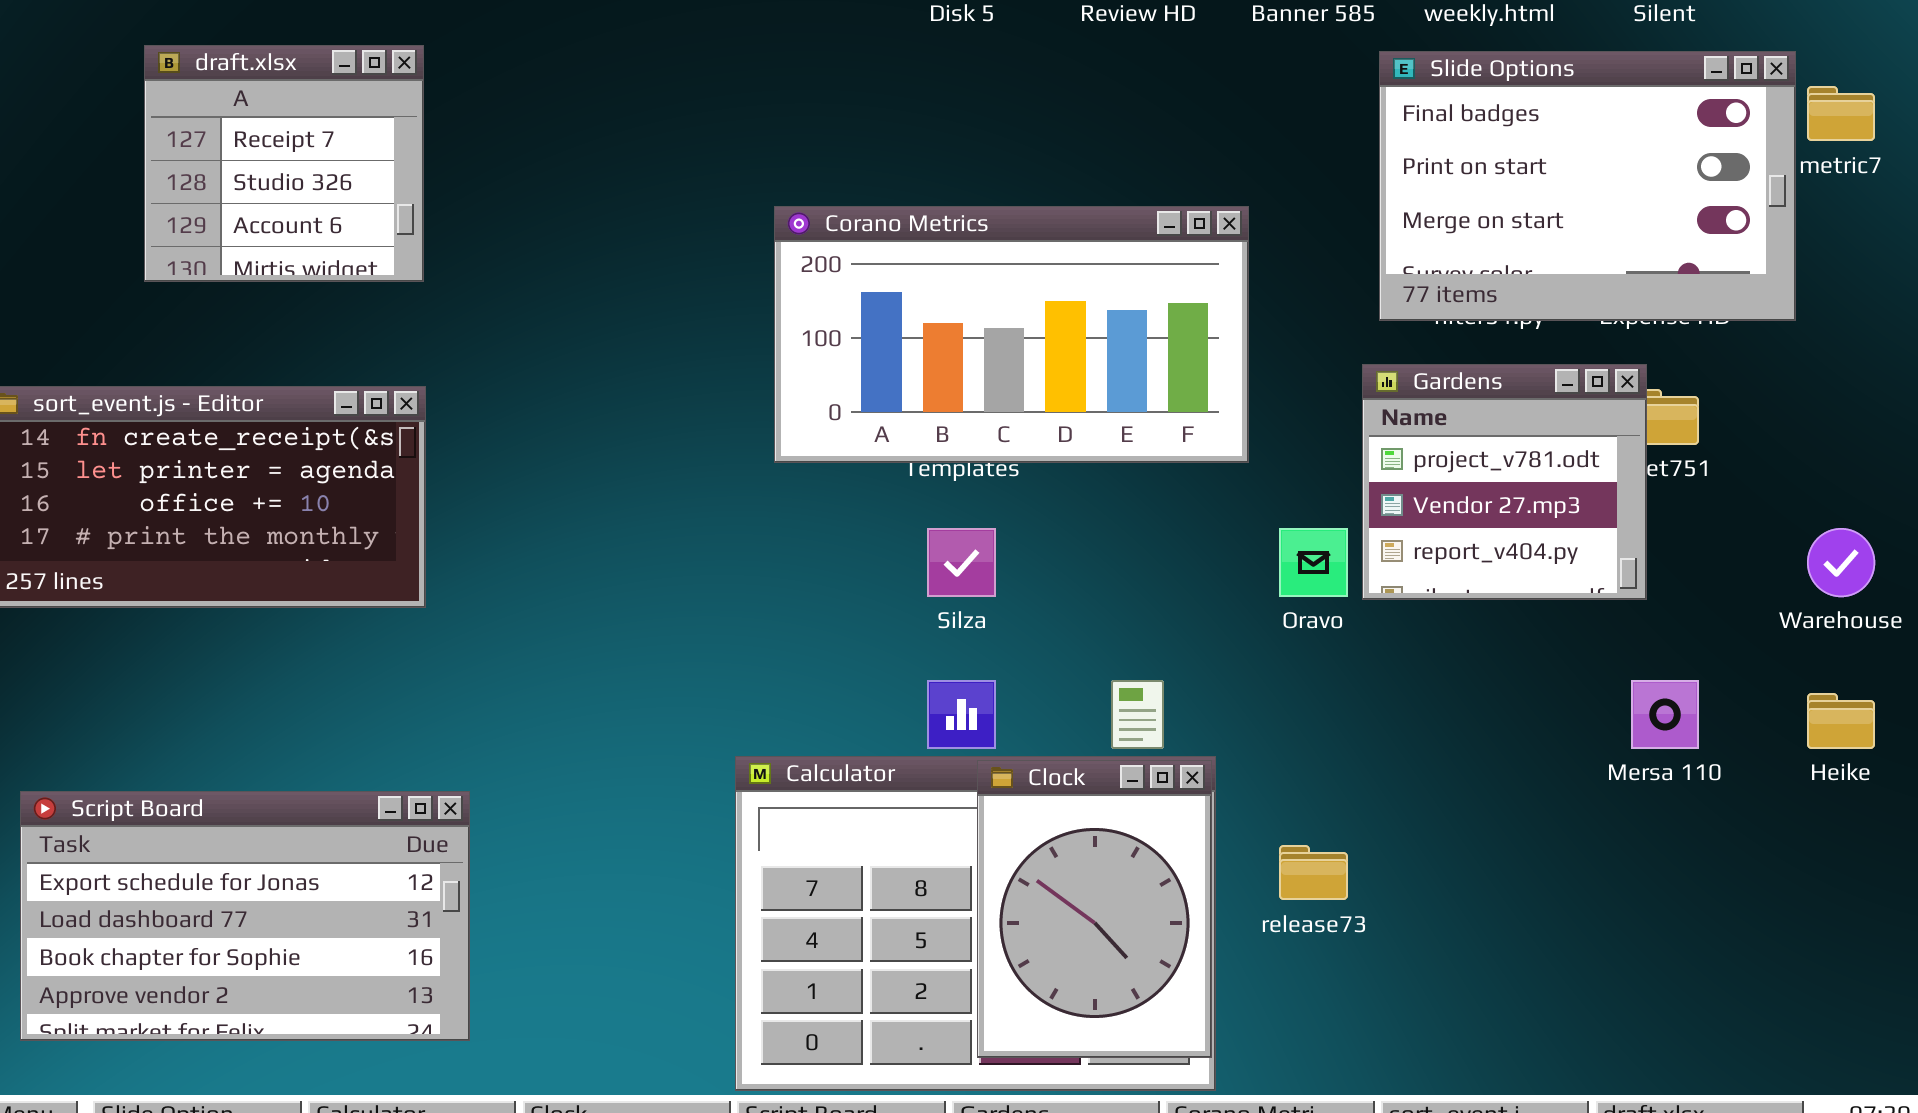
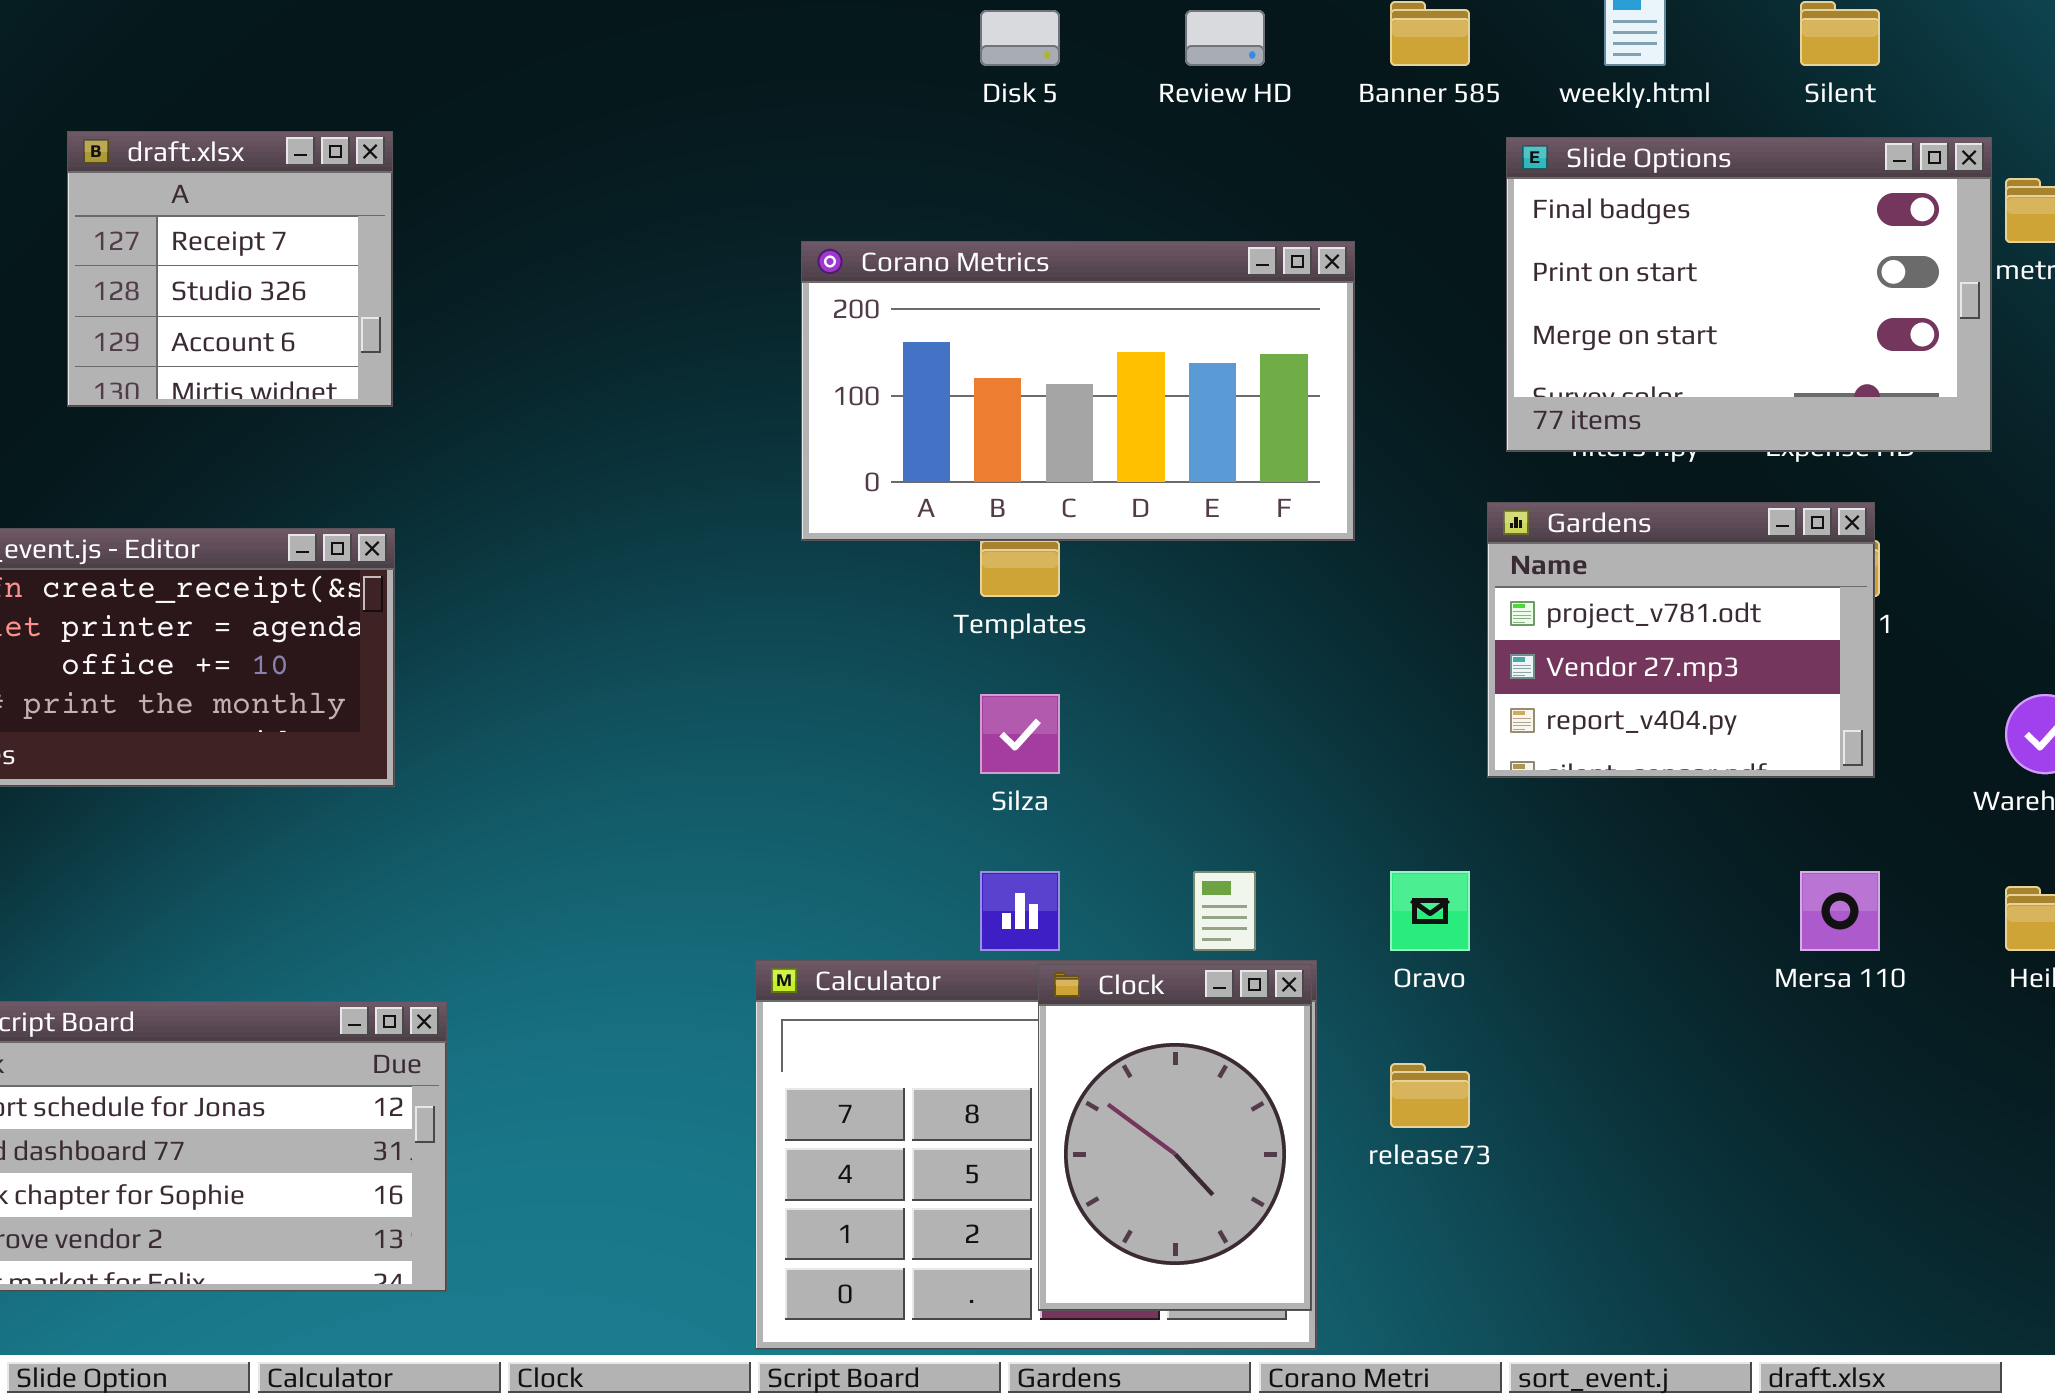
Corano Metrics: [774,206,1249,463] -> [801,241,1355,541], moved
Gardens: [1362,364,1647,600] -> [1487,502,1875,778], resized
Oravo: [1279,528,1348,597] -> [1390,871,1470,951], moved

